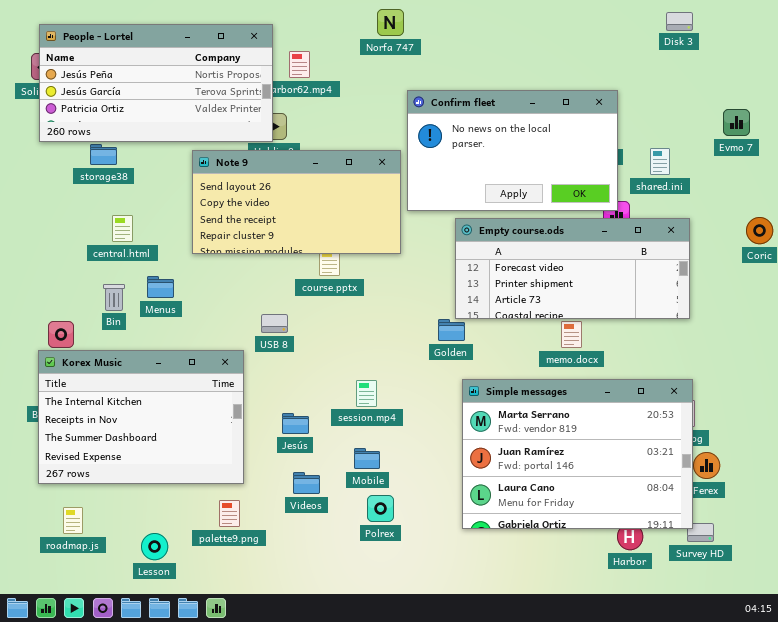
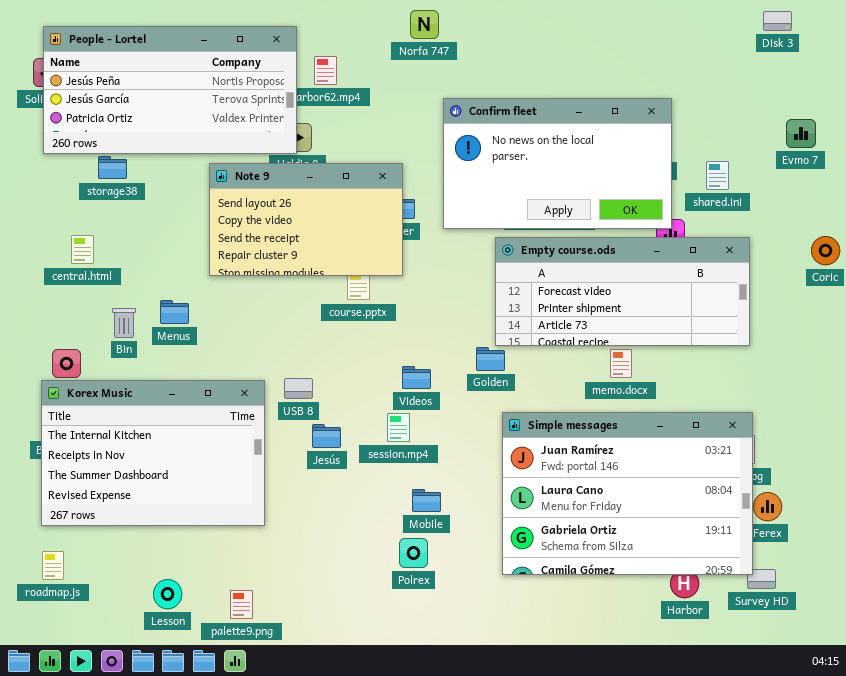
Disk 3: [666,12,693,31] -> [763,11,792,31], moved
Note 9: [192,150,401,254] -> [209,163,403,276], resized
central.html: [112,215,133,242] -> [71,235,94,264], moved
USB 8: [261,314,288,333] -> [284,378,313,399], moved
Simple messages: [462,379,693,529] -> [502,412,753,575], scrolled down 1 row
Jesús: [282,413,309,434] -> [312,424,341,448], moved
Mobile: [354,448,380,469] -> [412,489,441,512], moved
Videos: [293,472,320,494] -> [402,366,431,389], moved
palette9.png: [219,500,240,527] -> [230,590,253,619], moved
roadmap.js: [63,507,83,534] -> [42,551,64,580], moved

